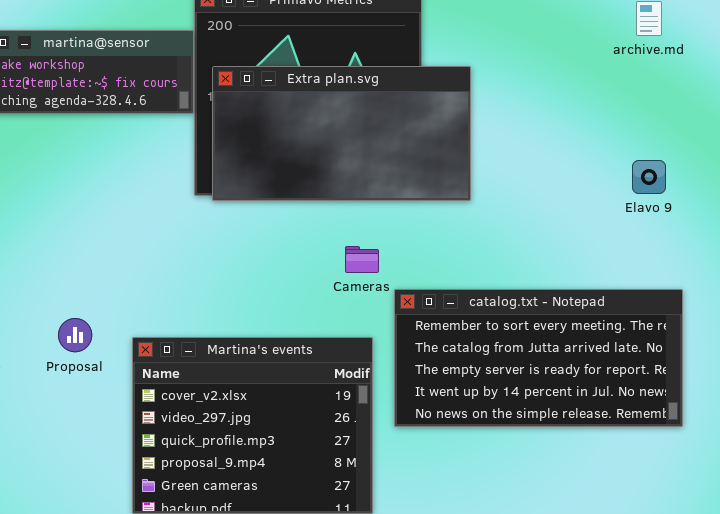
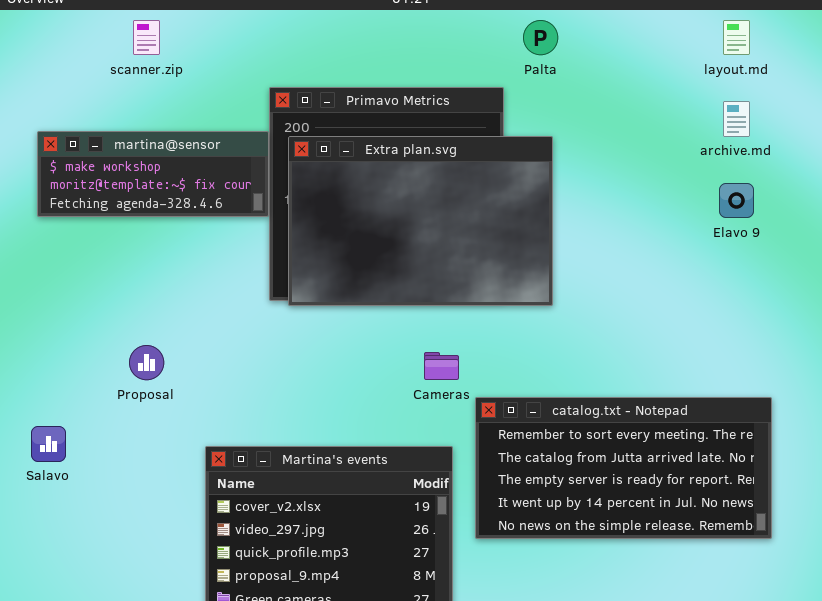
Extra plan.svg: [212,66,471,201] -> [288,136,553,306], resized
Elavo 9: [632,160,666,194] -> [719,183,754,218], moved
Proposal: [58,318,92,352] -> [129,345,164,380], moved

